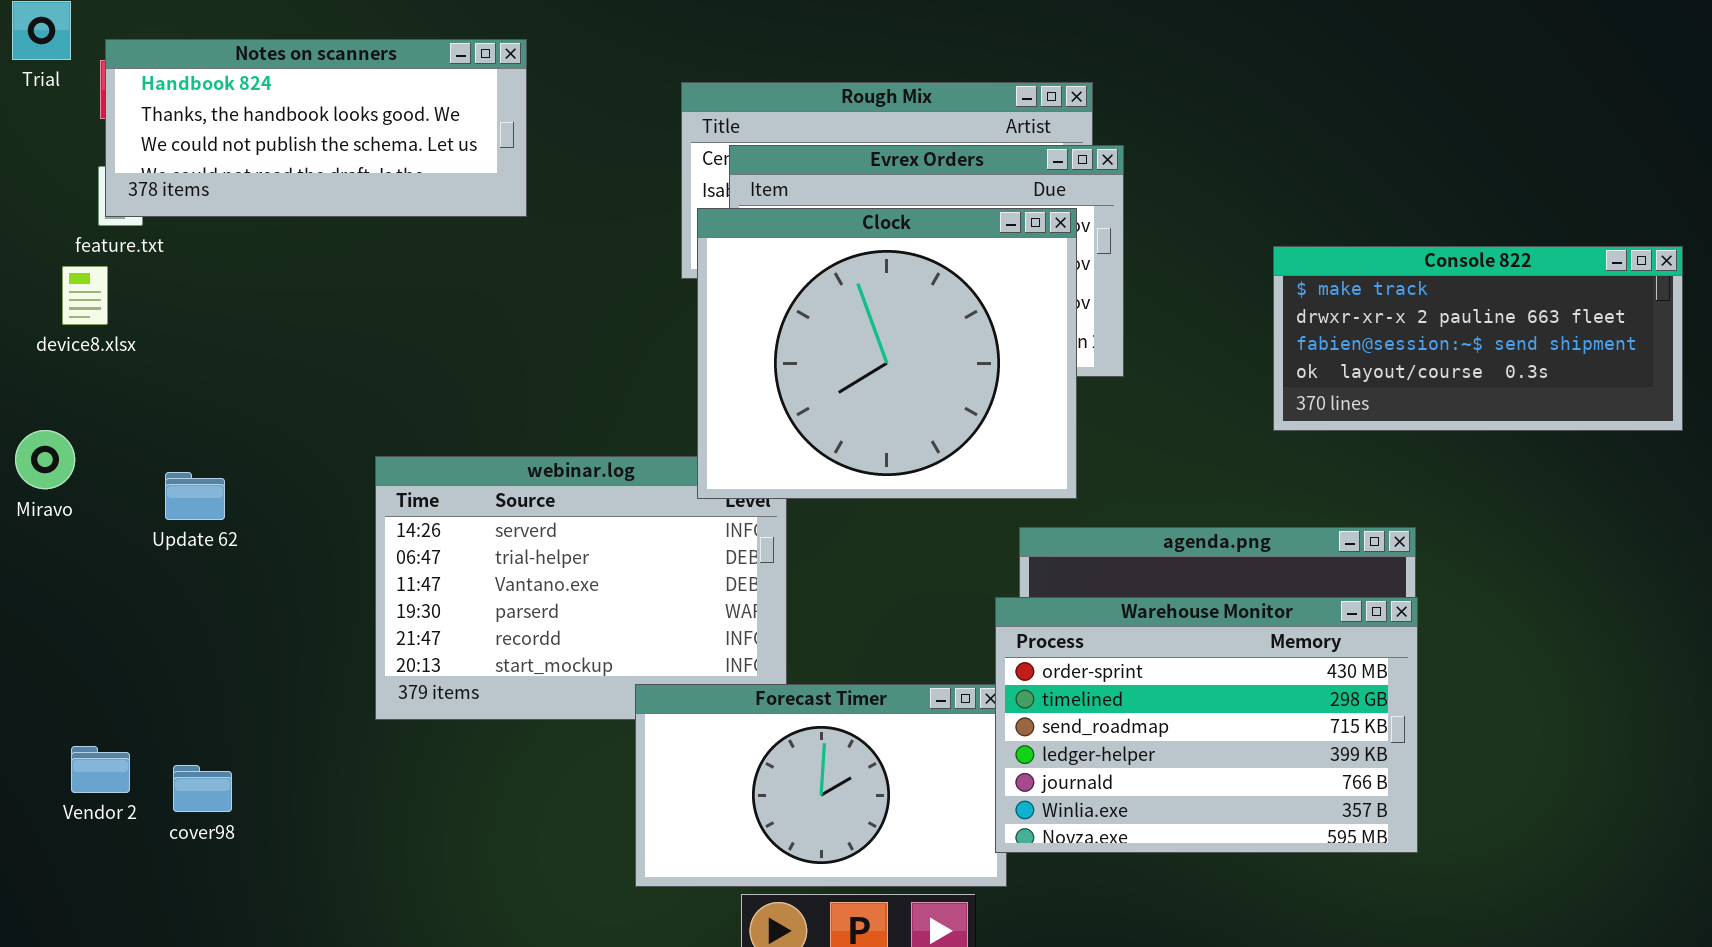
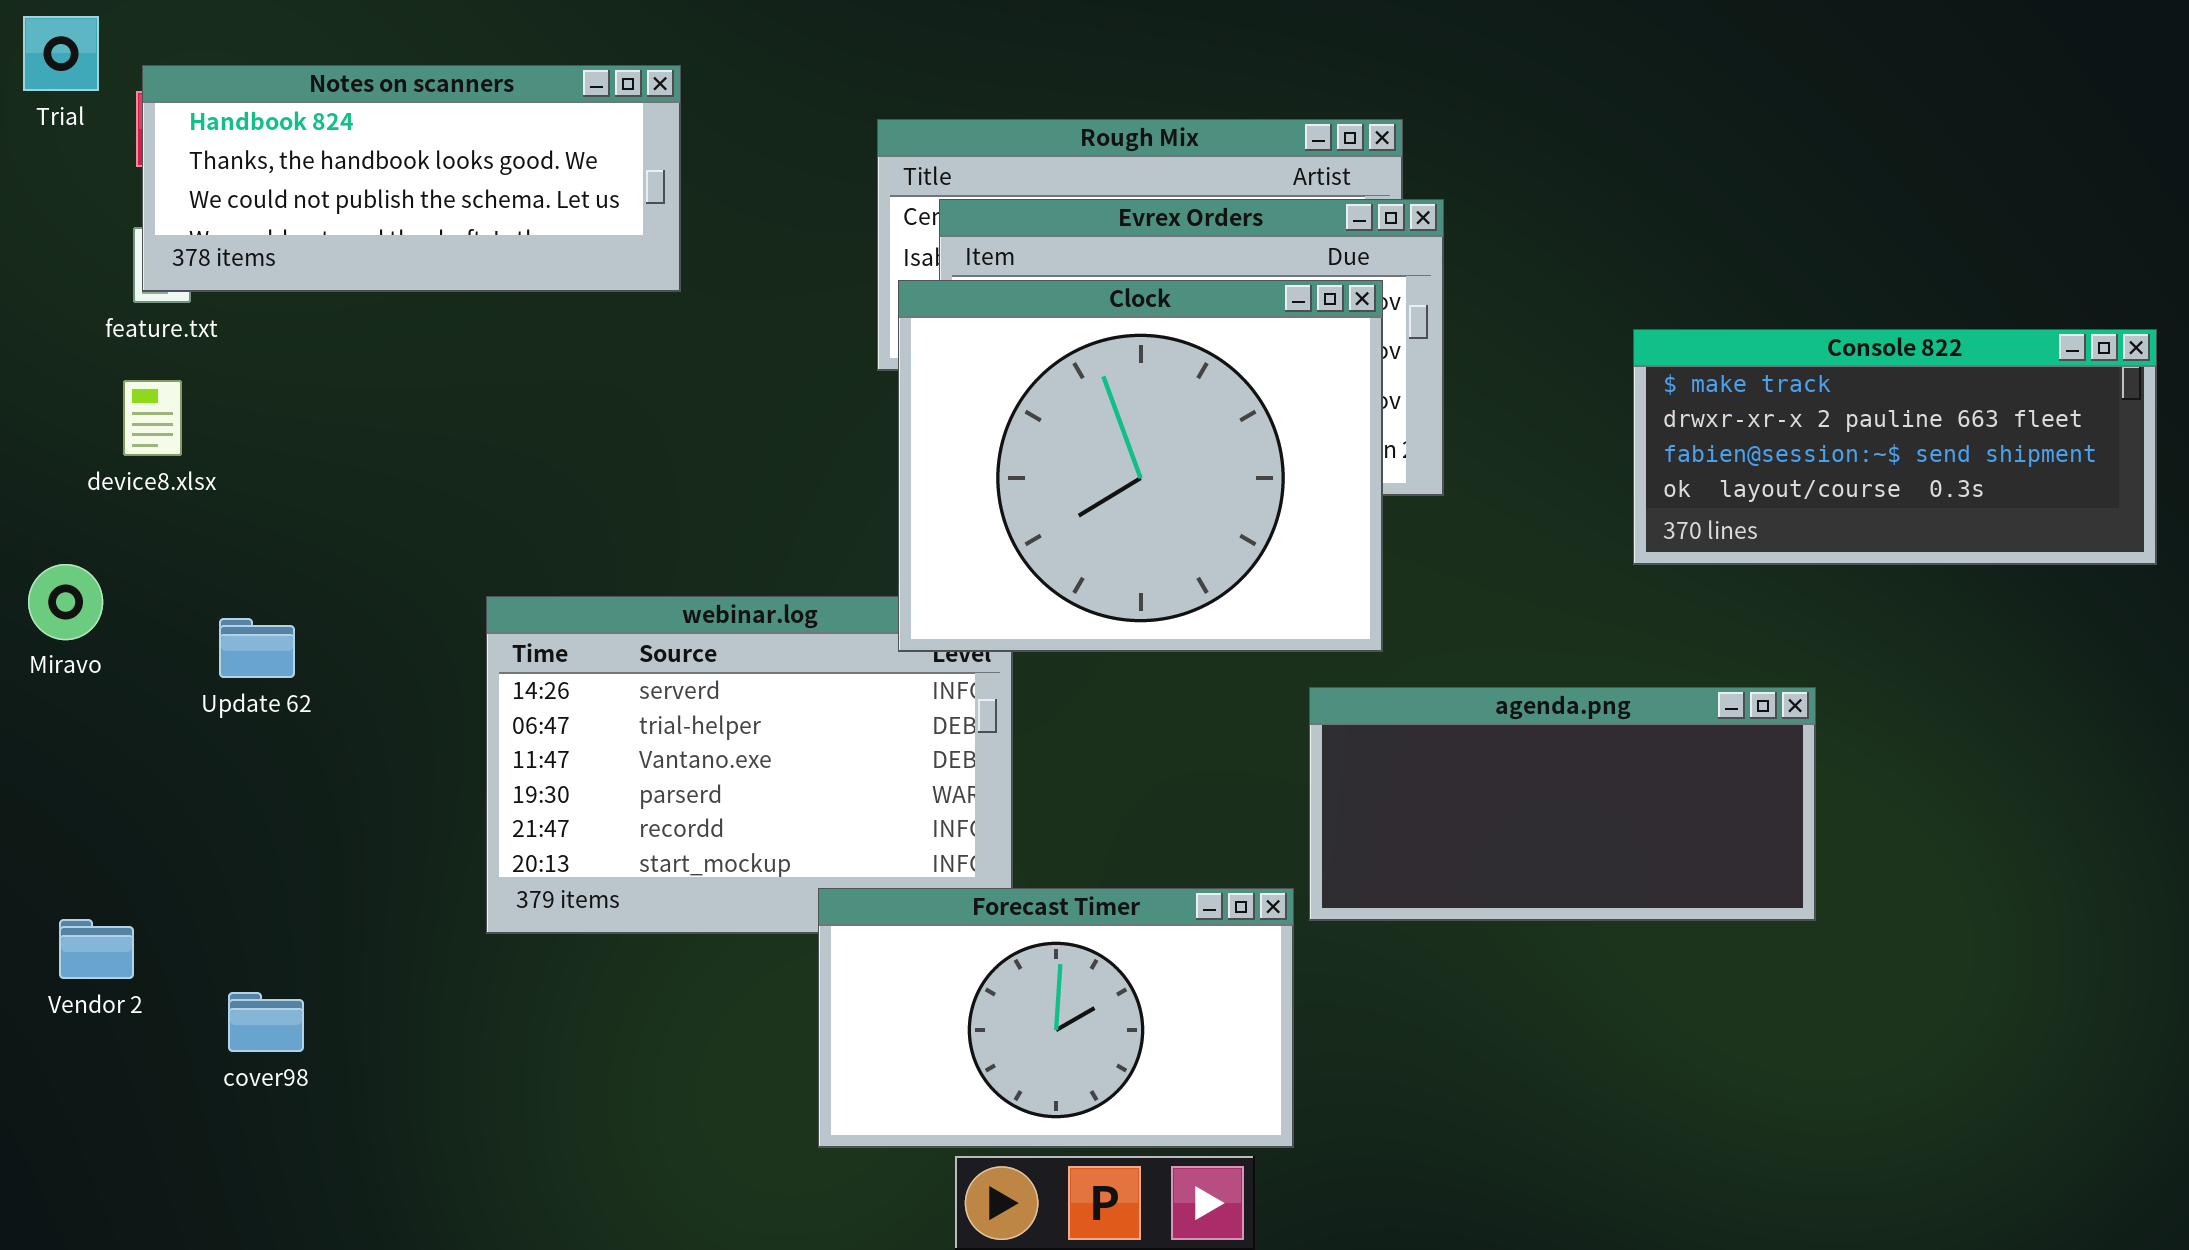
device8.xlsx: [62,266,108,325] -> [123,380,182,456], moved
Warehouse Monitor: [995,597,1418,853] -> none, closed
Vendor 2: [71,746,130,793] -> [59,919,134,979], moved

